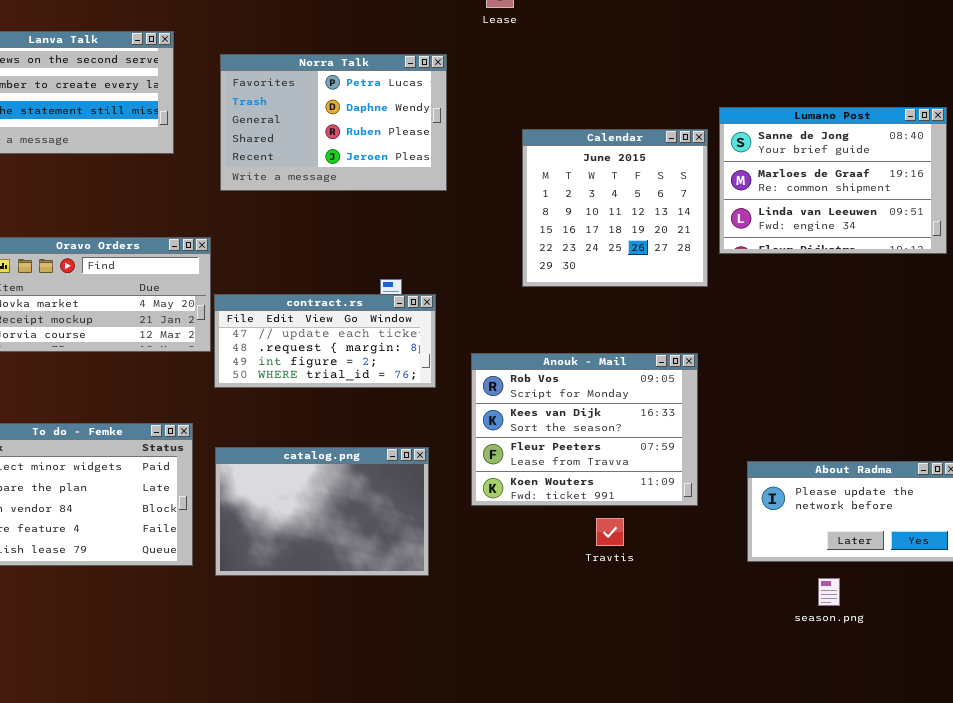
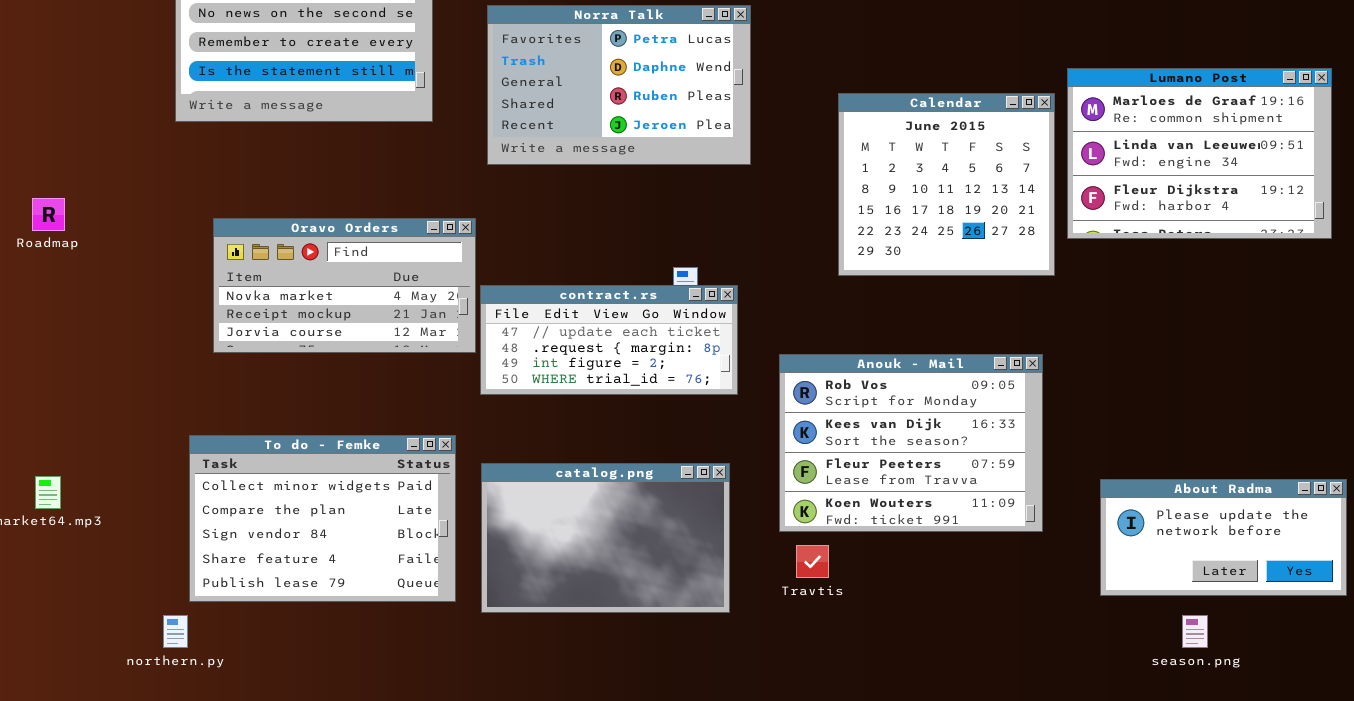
Lumano Post: [719,107,947,254] -> [1067,68,1332,239], scrolled down 1 row
Travtis: [596,518,624,546] -> [796,545,829,578], moved

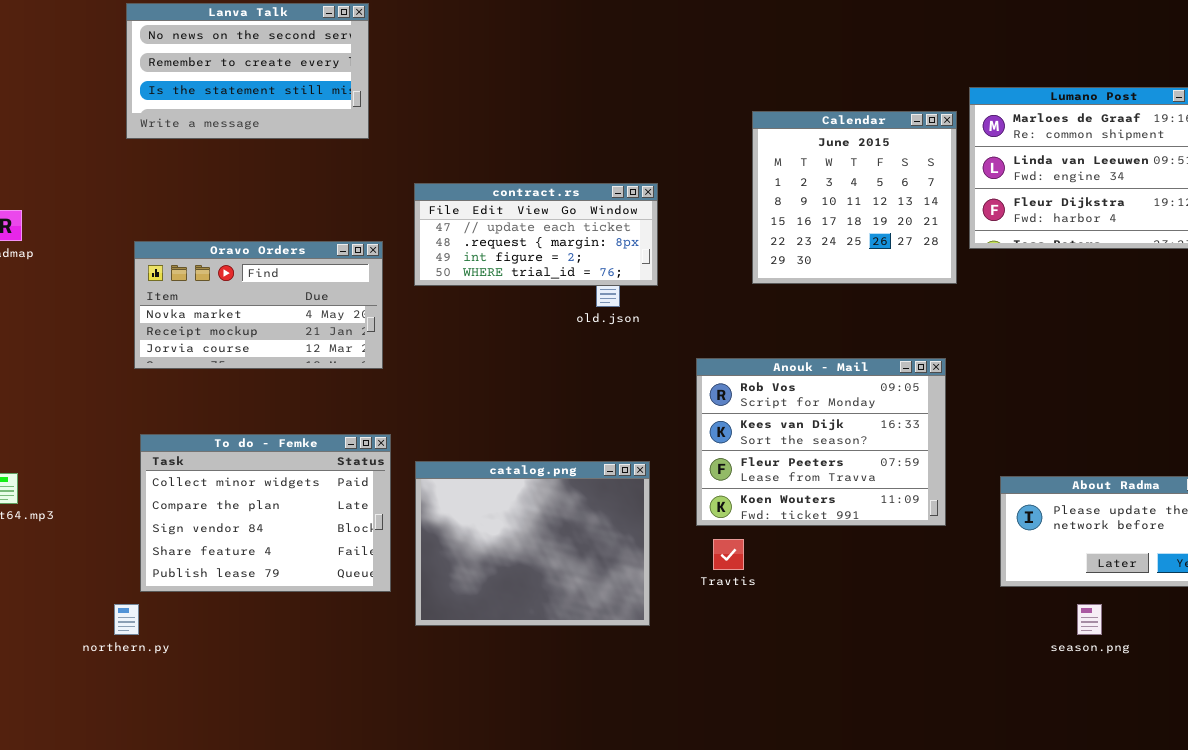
Norra Talk: [487,5,751,165] -> none, closed
Oravo Orders: [213,218,476,353] -> [134,241,383,369], moved
contract.rs: [480,285,738,395] -> [414,183,658,286], moved
catalog.png: [481,463,730,613] -> [415,461,650,626], resized

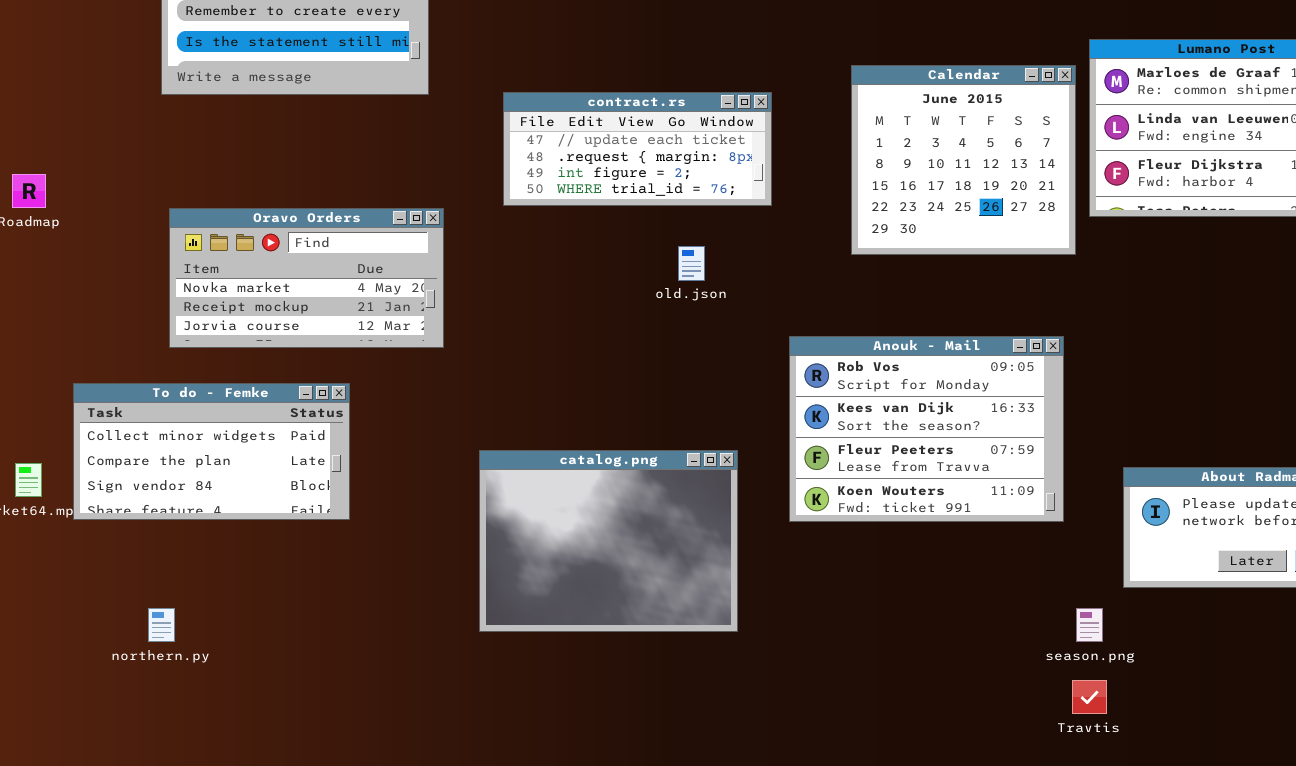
contract.rs: [414,183,658,286] -> [503,92,772,206], moved
To do - Femke: [140,434,391,592] -> [73,383,350,520], moved, resized
Travtis: [713,539,744,570] -> [1072,680,1107,714], moved
season.png: [1077,604,1102,635] -> [1076,608,1103,642], moved

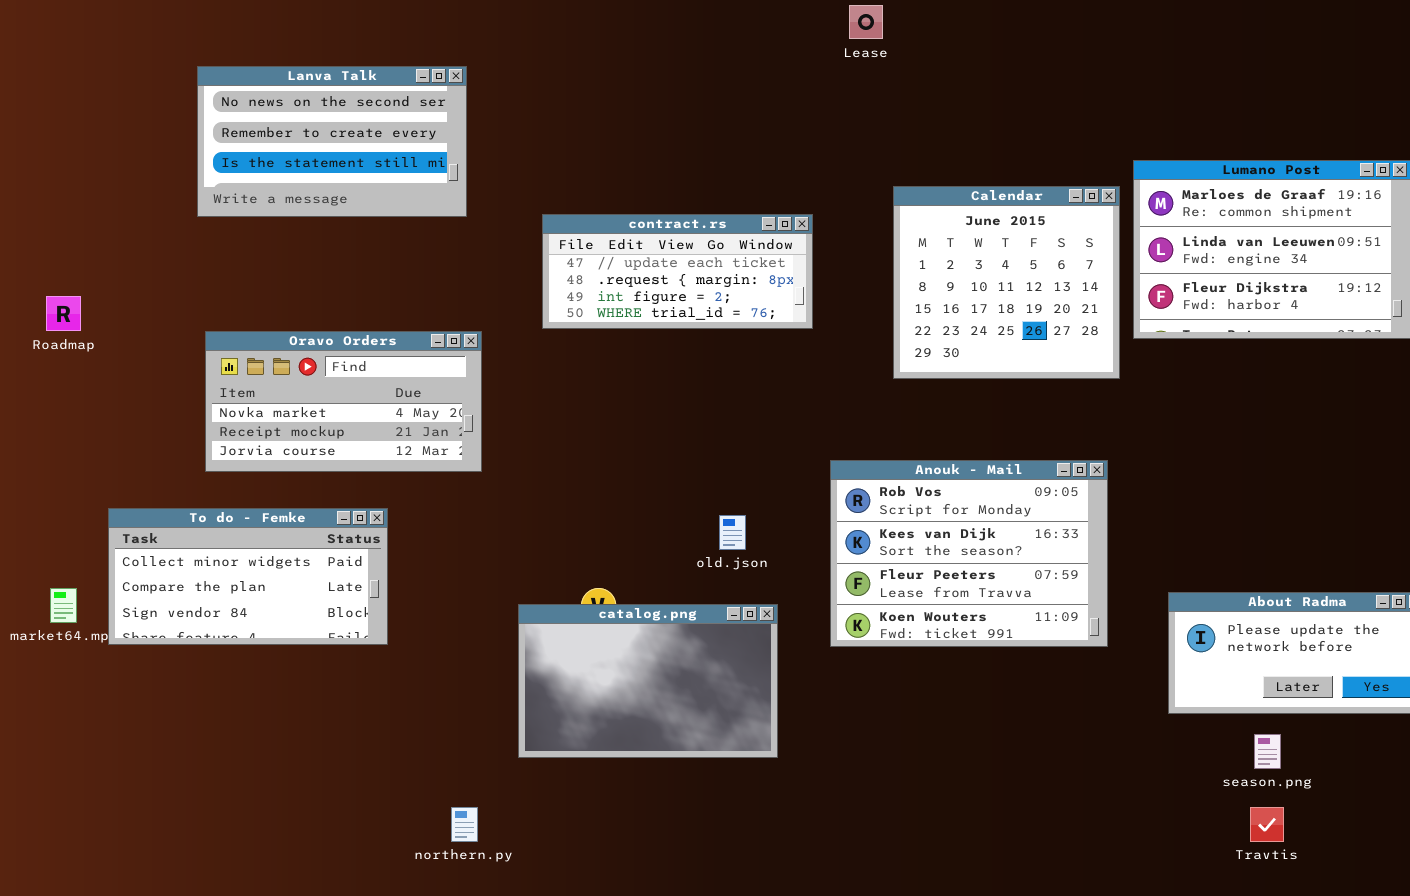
old.json: [678,246,705,281] -> [719,515,746,550], moved
catalog.png: [479,450,738,632] -> [518,604,778,758], resized
northern.py: [148,608,175,642] -> [451,807,478,842], moved
season.png: [1076,608,1103,642] -> [1254,734,1281,769], moved
Travtis: [1072,680,1107,714] -> [1250,807,1284,842], moved

